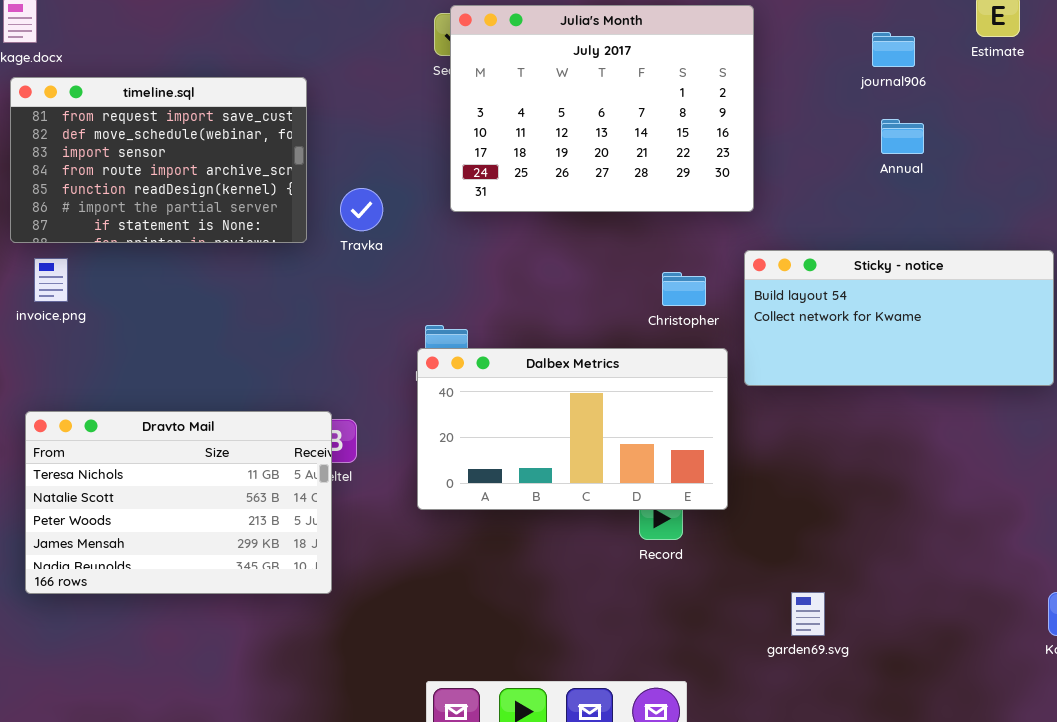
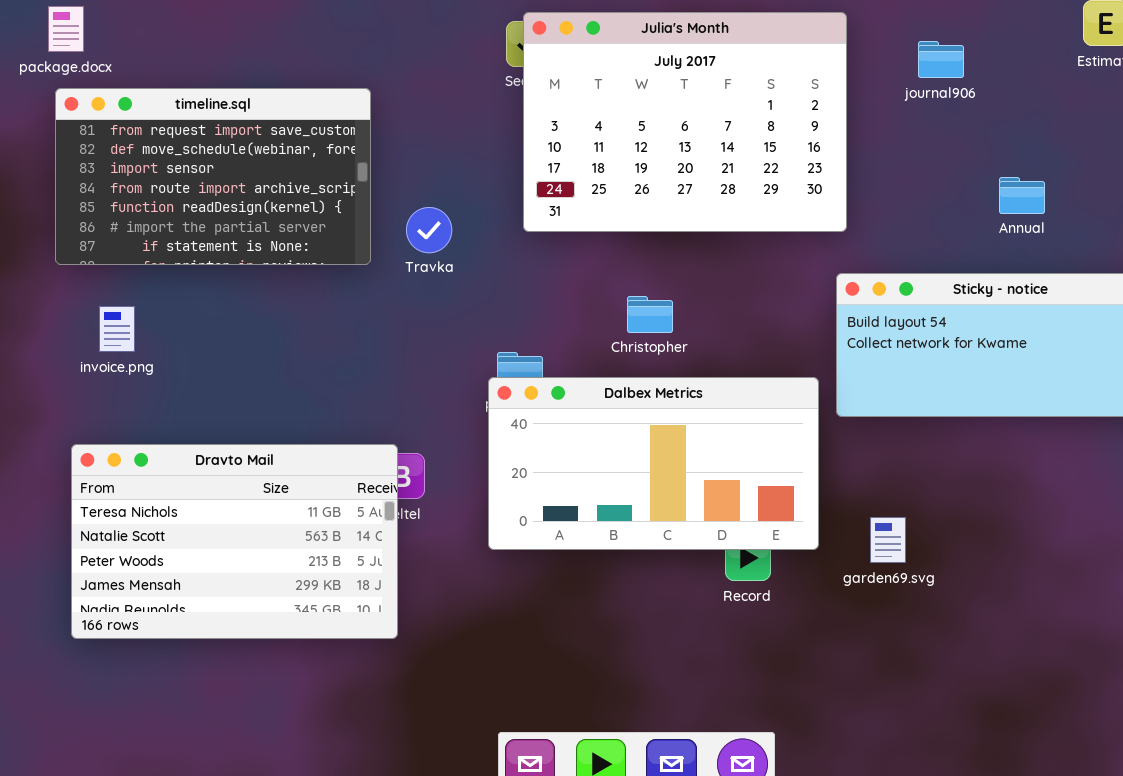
journal906: [872,32,915,67] -> [918,41,964,78], moved
Annual: [881,119,924,154] -> [999,177,1045,214], moved
invoice.png: [34,258,68,302] -> [99,306,135,352], moved
Christopher: [662,272,706,306] -> [627,296,673,333], moved
garden69.svg: [791,592,825,636] -> [870,517,906,563], moved

